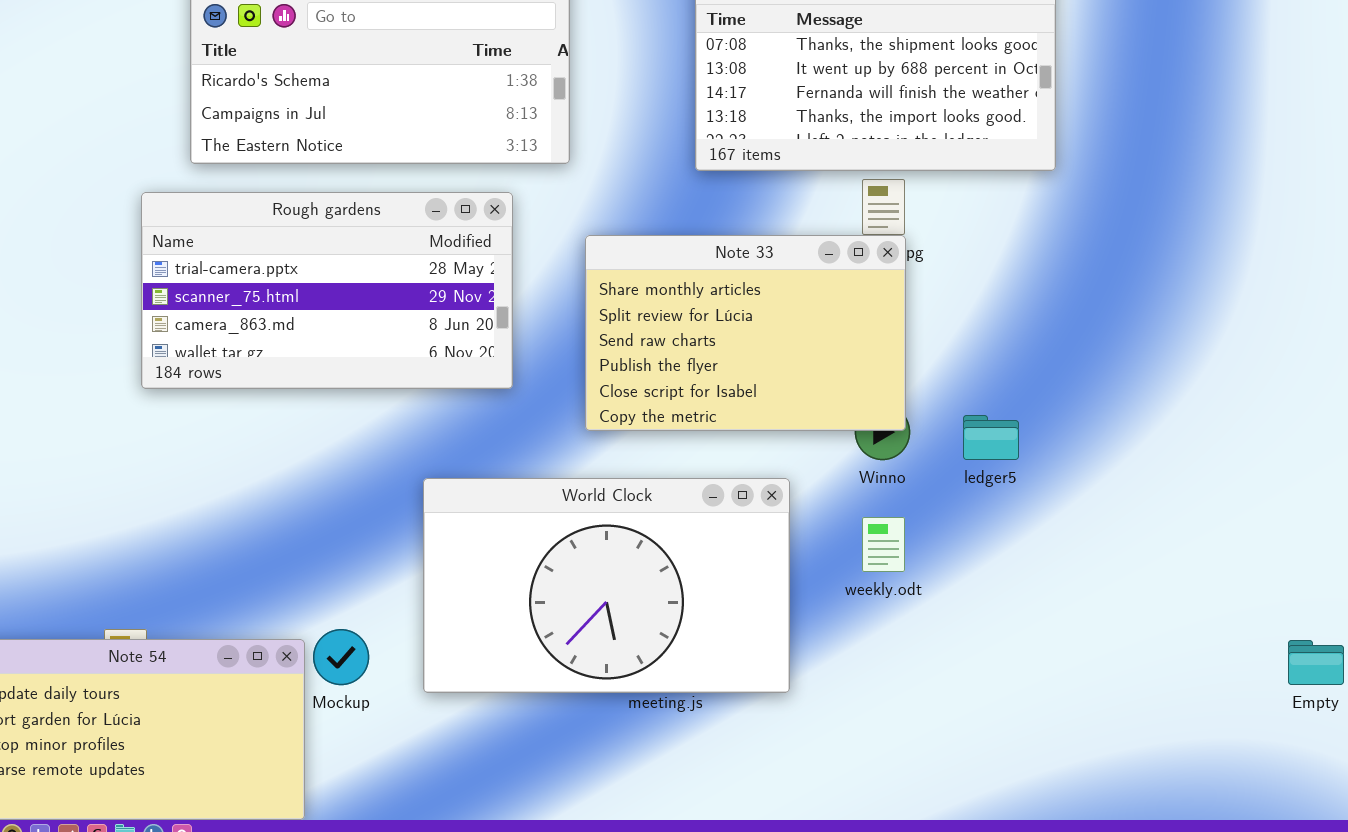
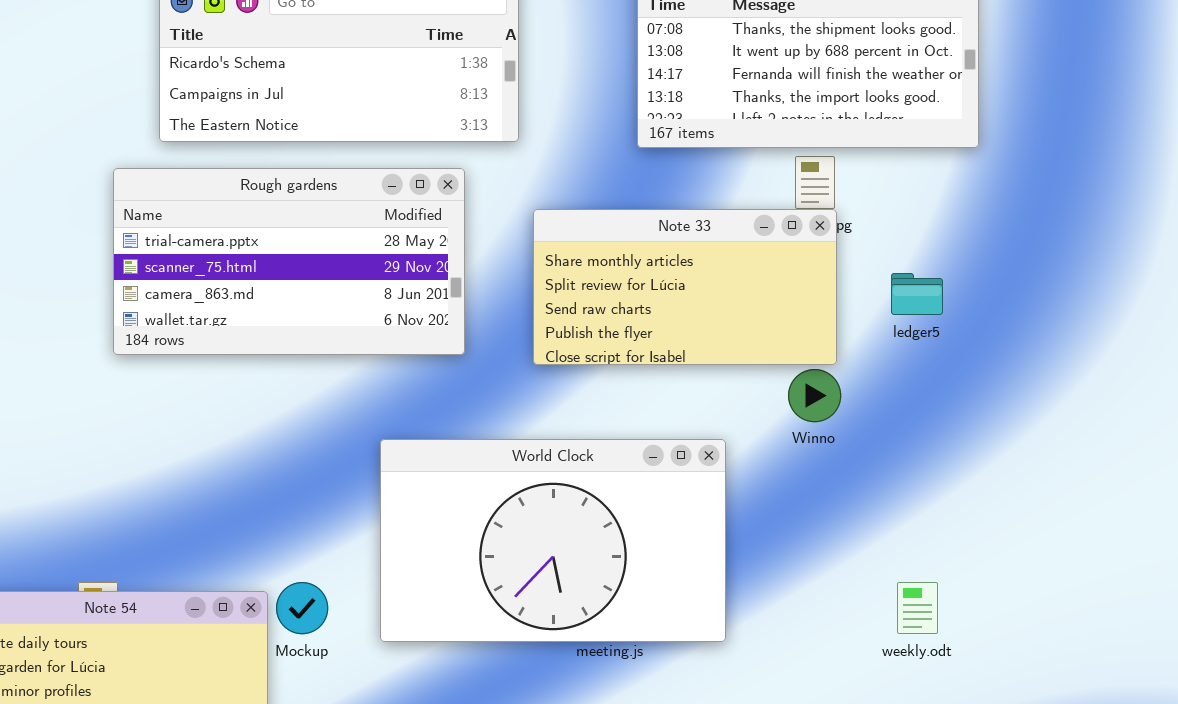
Note 33: [585,235,906,431] -> [533,209,837,365], resized
ledger5: [963,415,1019,460] -> [891,273,943,315], moved
weekly.odt: [862,517,905,572] -> [897,582,938,634], moved

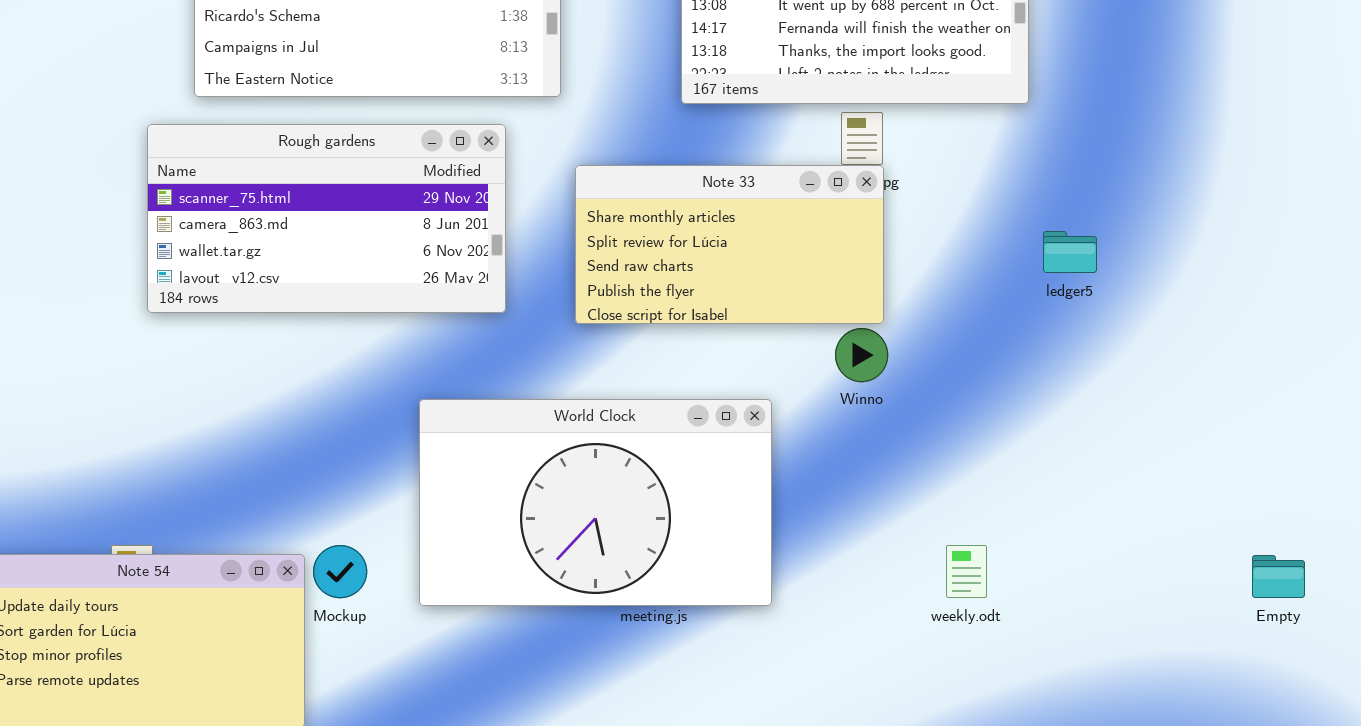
Rough gardens: [113,168,465,355] -> [147,124,506,313], scrolled down 1 row
ledger5: [891,273,943,315] -> [1043,231,1097,273], moved

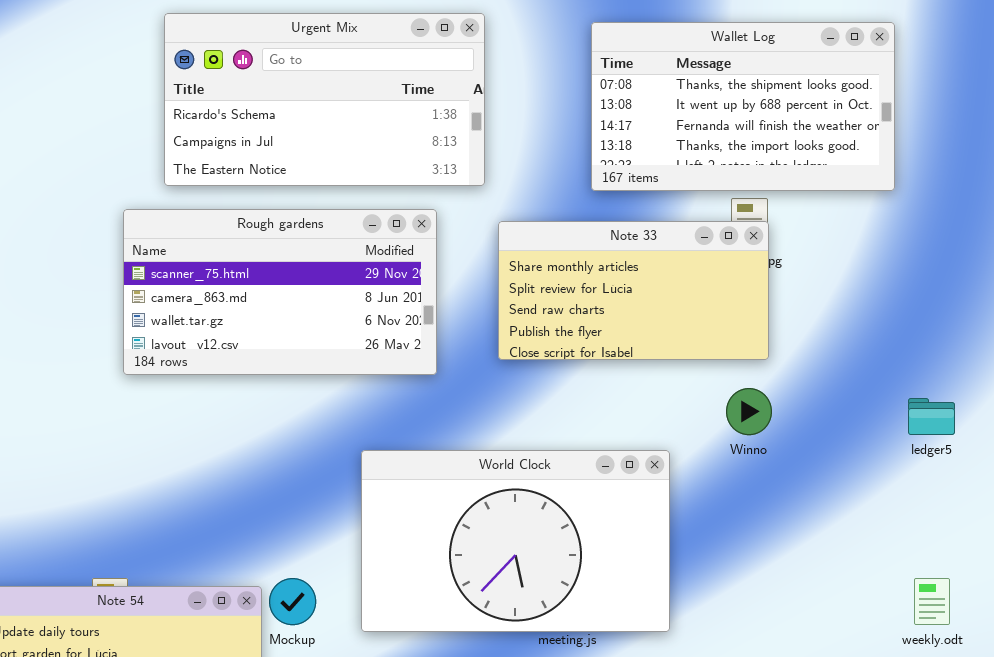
Note 33: [575,165,884,324] -> [498,221,769,360], moved
ledger5: [1043,231,1097,273] -> [908,398,955,435], moved
weekly.odt: [946,545,987,598] -> [914,578,950,625], moved

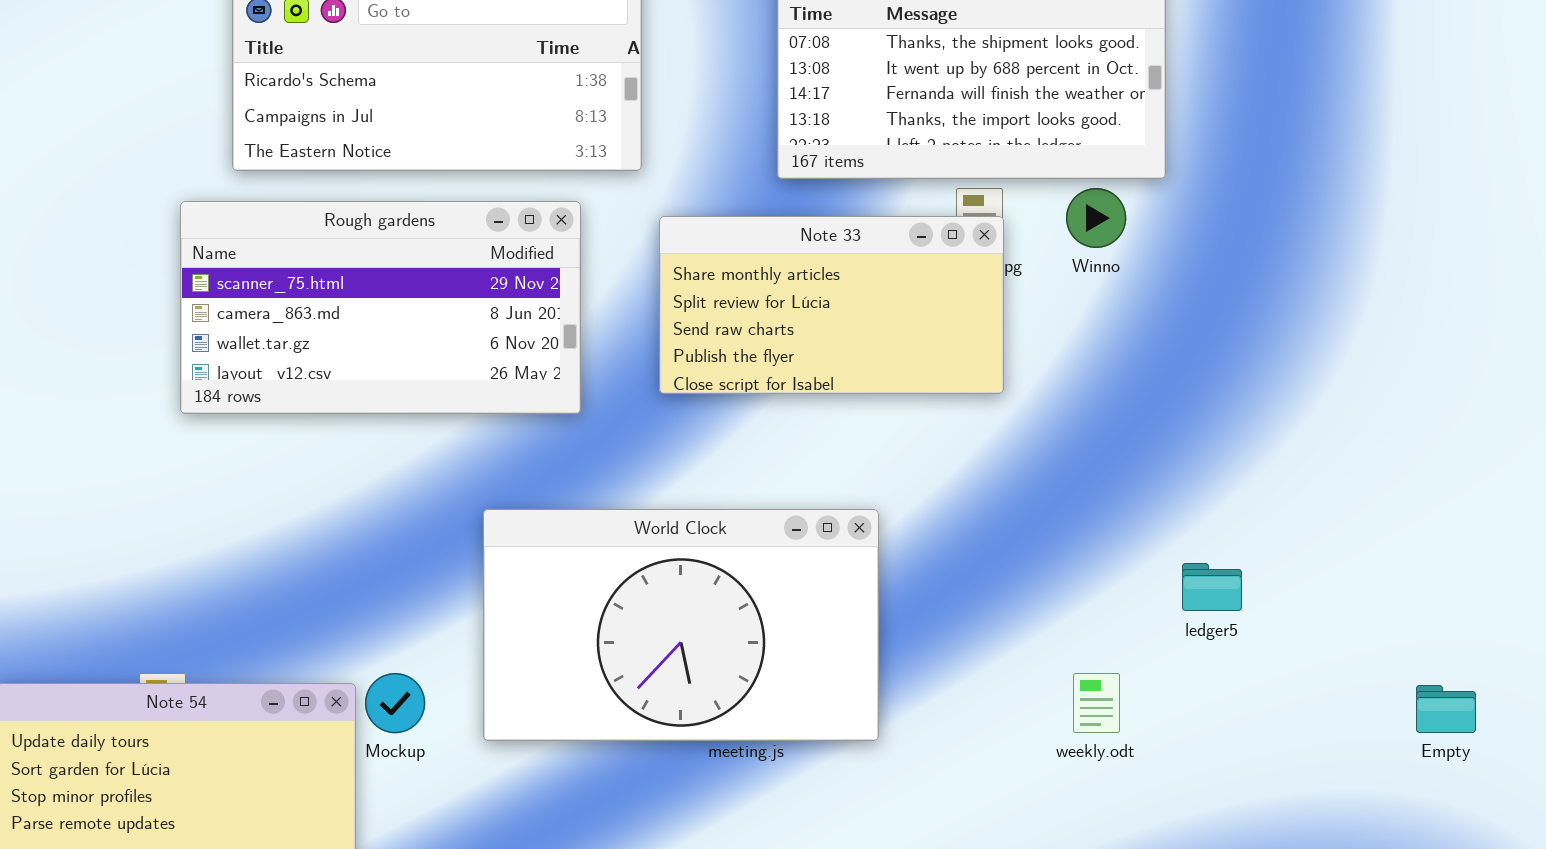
Winno: [726,388,772,435] -> [1066,188,1126,248], moved
ledger5: [908,398,955,435] -> [1182,563,1242,611], moved
weekly.odt: [914,578,950,625] -> [1073,673,1120,733], moved

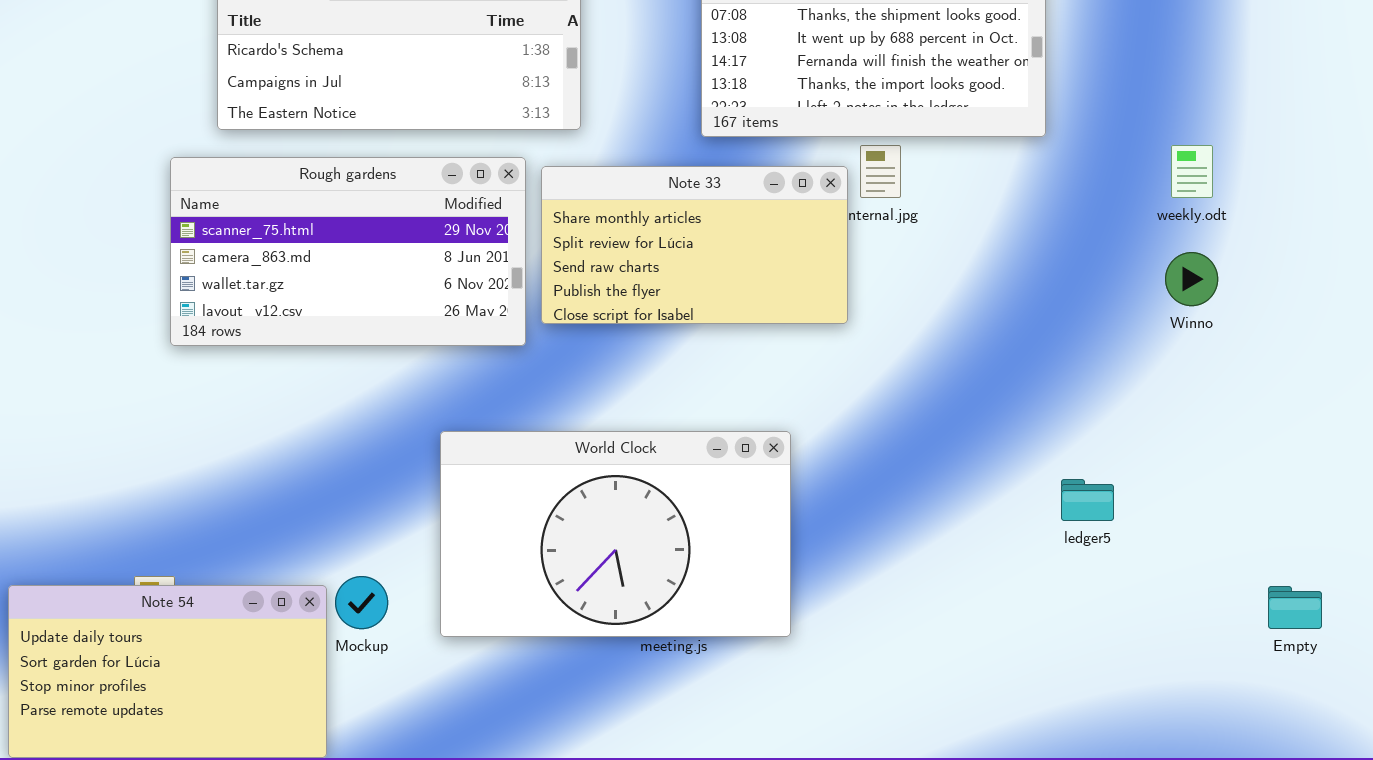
Winno: [1066,188,1126,248] -> [1165,252,1218,306], moved
Note 33: [659,216,1004,394] -> [541,166,848,324], moved
weekly.odt: [1073,673,1120,733] -> [1171,145,1213,198], moved

